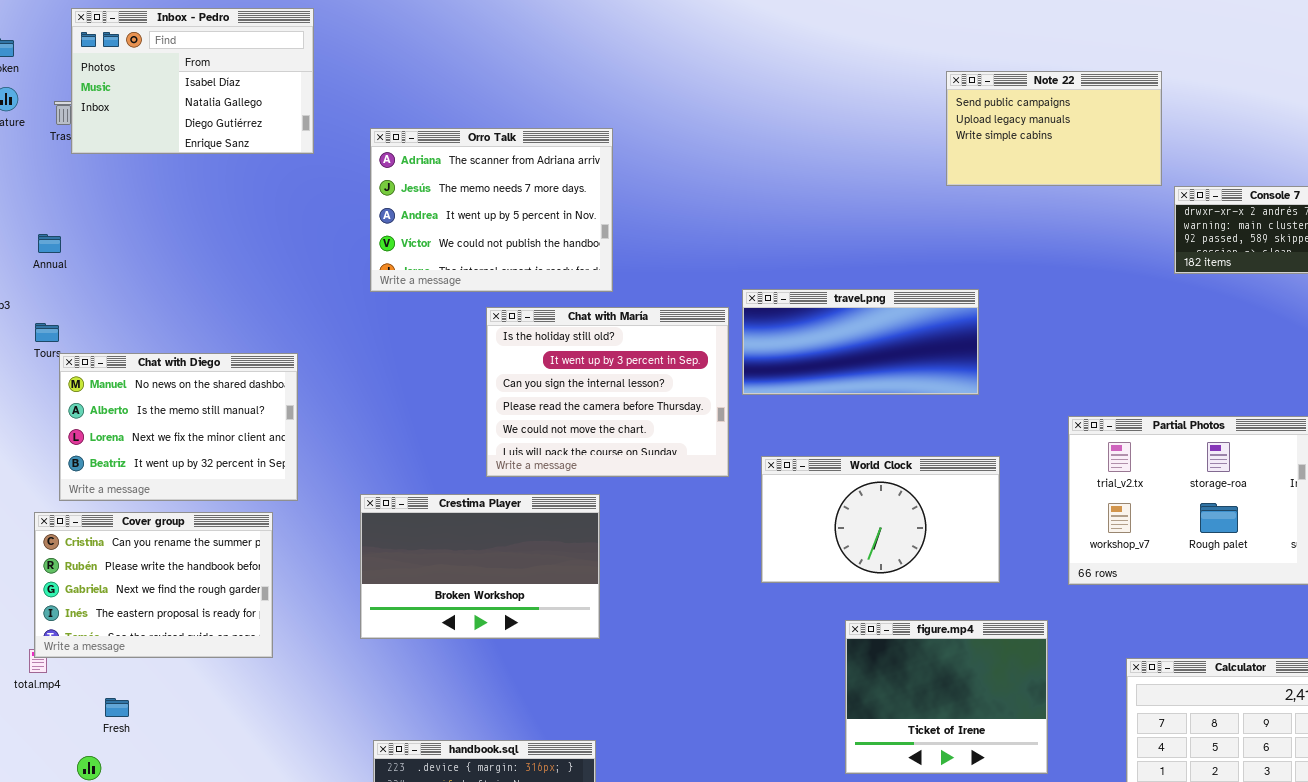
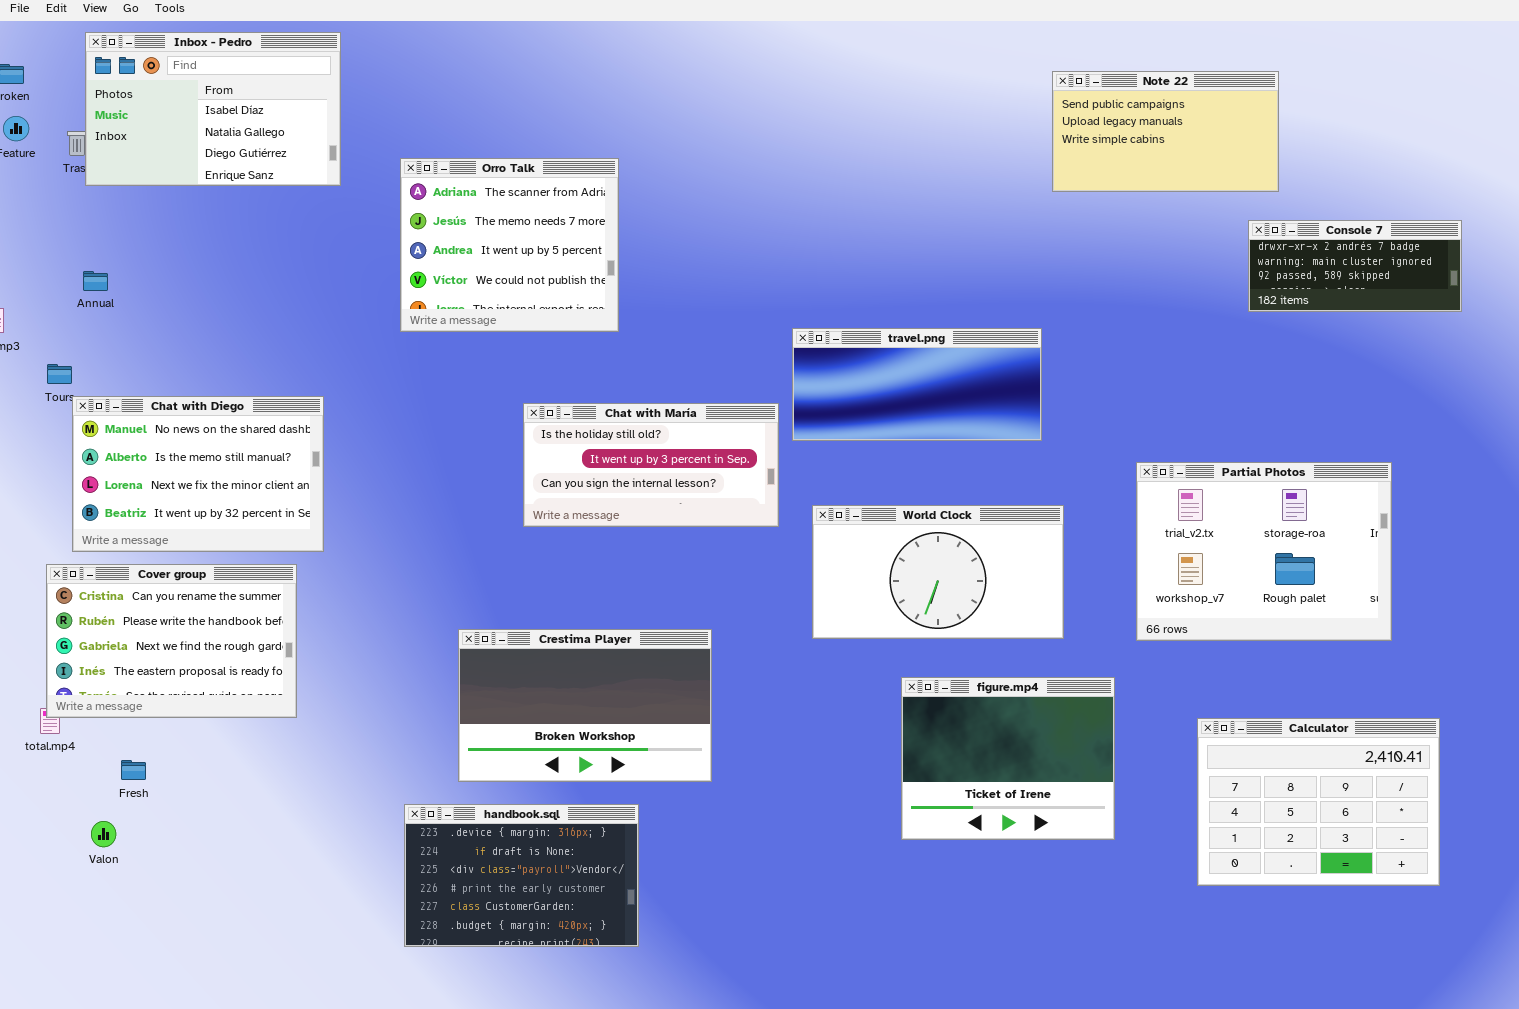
Note 22: [946,71,1162,186] -> [1052,71,1279,192], moved
Orro Talk: [370,128,613,292] -> [400,158,619,332], resized
Annual: [38,234,61,253] -> [83,271,108,291], moved
Chat with María: [486,307,729,477] -> [523,403,779,527], resized
Crestima Player: [360,494,600,639] -> [458,629,712,782], moved

